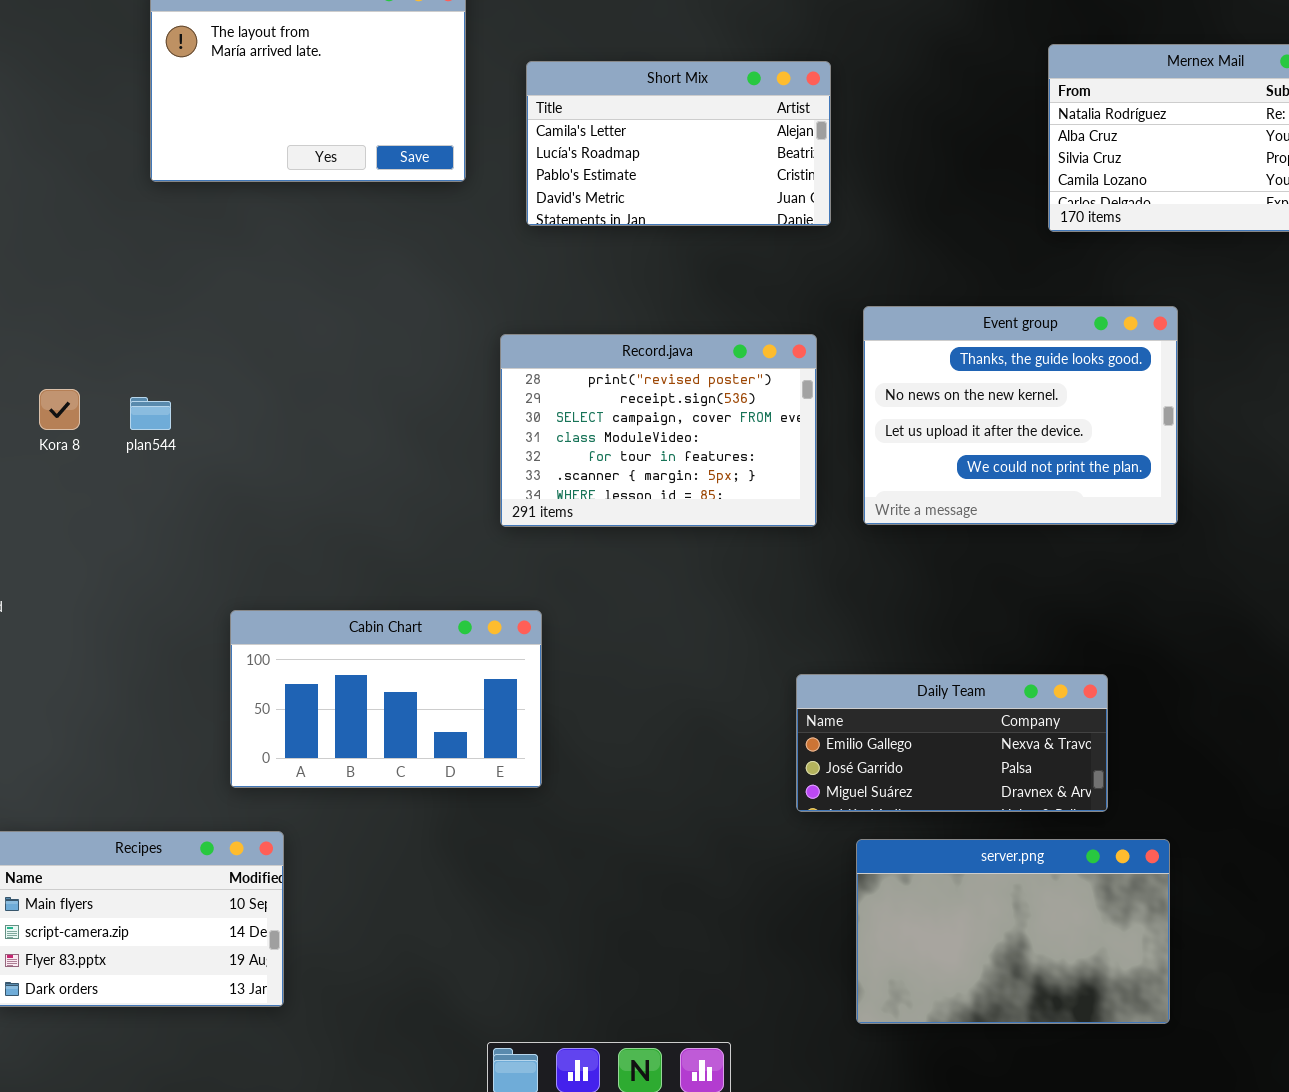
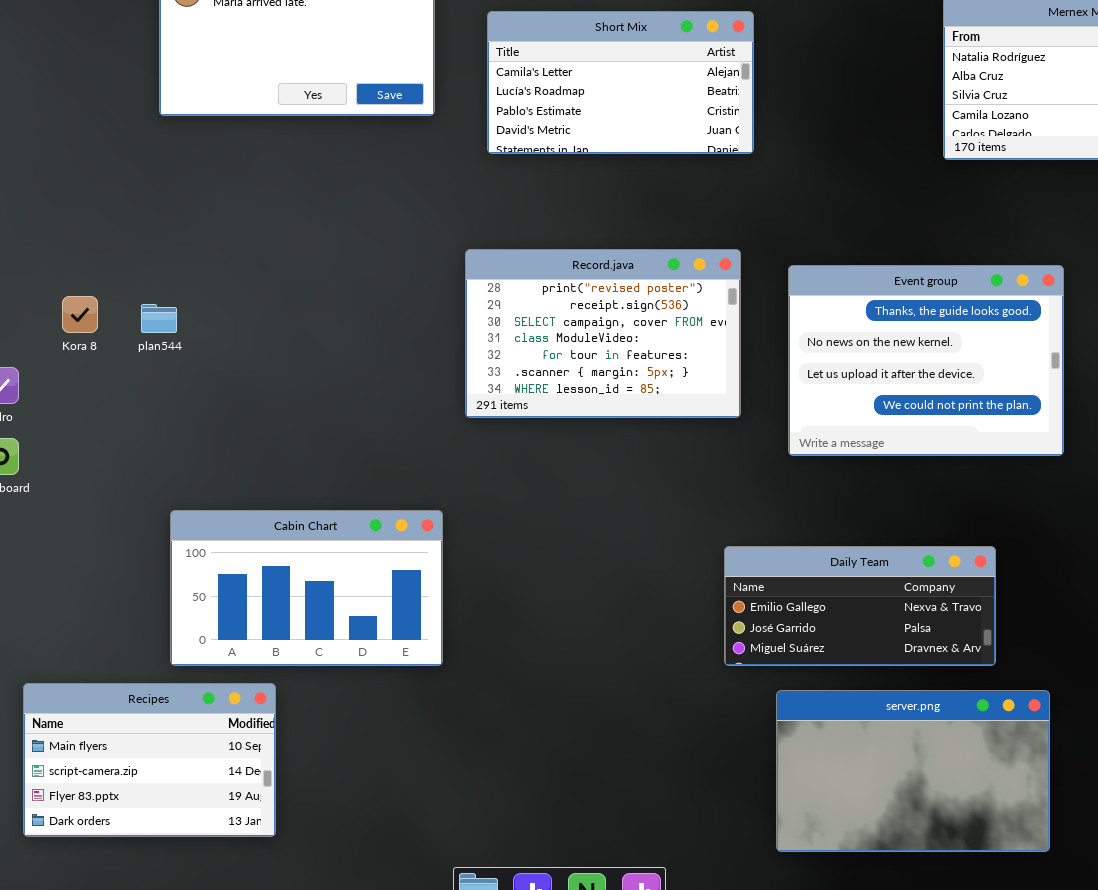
Event group: [863,306,1178,525] -> [788,265,1064,456], moved
Cabin Chart: [230,610,542,788] -> [170,510,443,666], moved

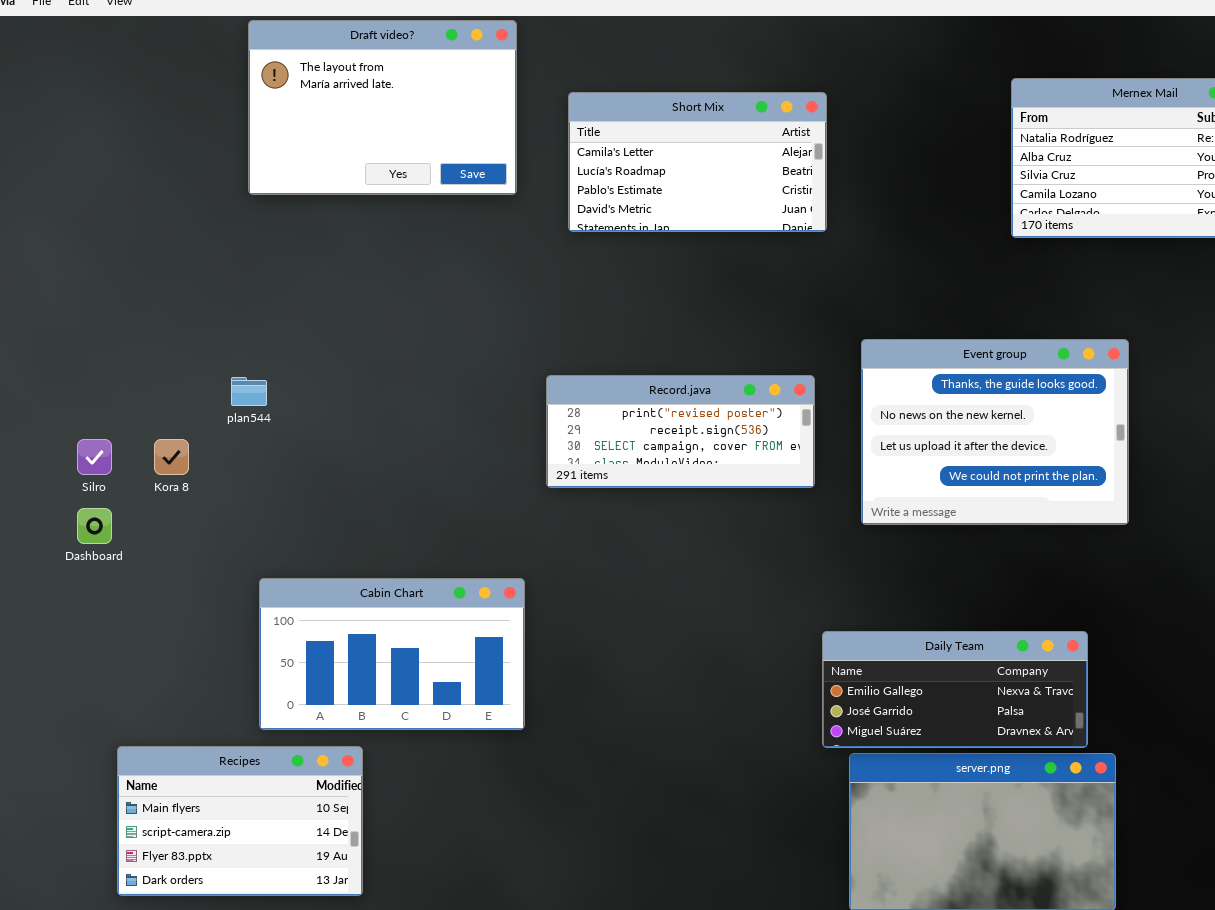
Record.java: [465,249,741,418] -> [546,375,815,488], resized
Kora 8: [62,296,98,333] -> [154,439,189,475], moved
Daily Team: [724,546,996,666] -> [822,631,1088,748], moved

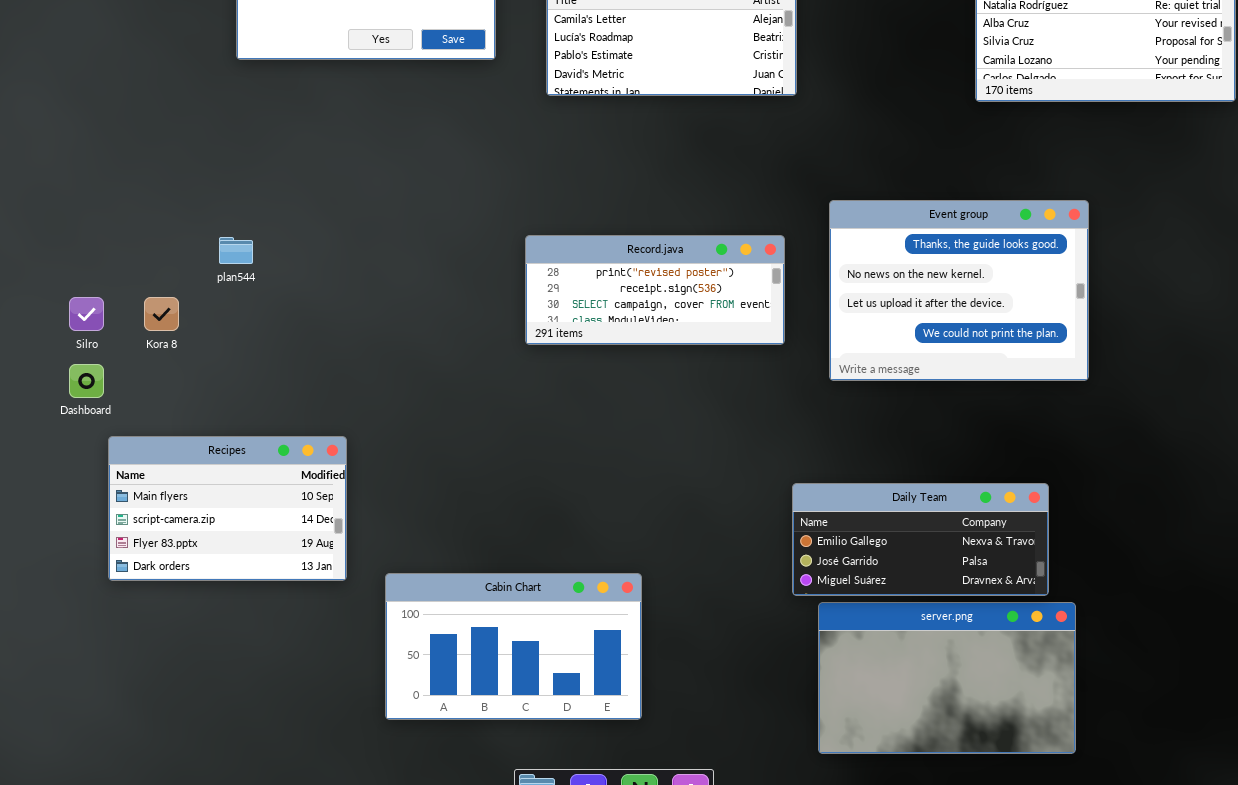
Cabin Chart: [259,578,525,730] -> [385,573,642,720], moved
Recipes: [117,746,363,896] -> [108,436,347,581], moved

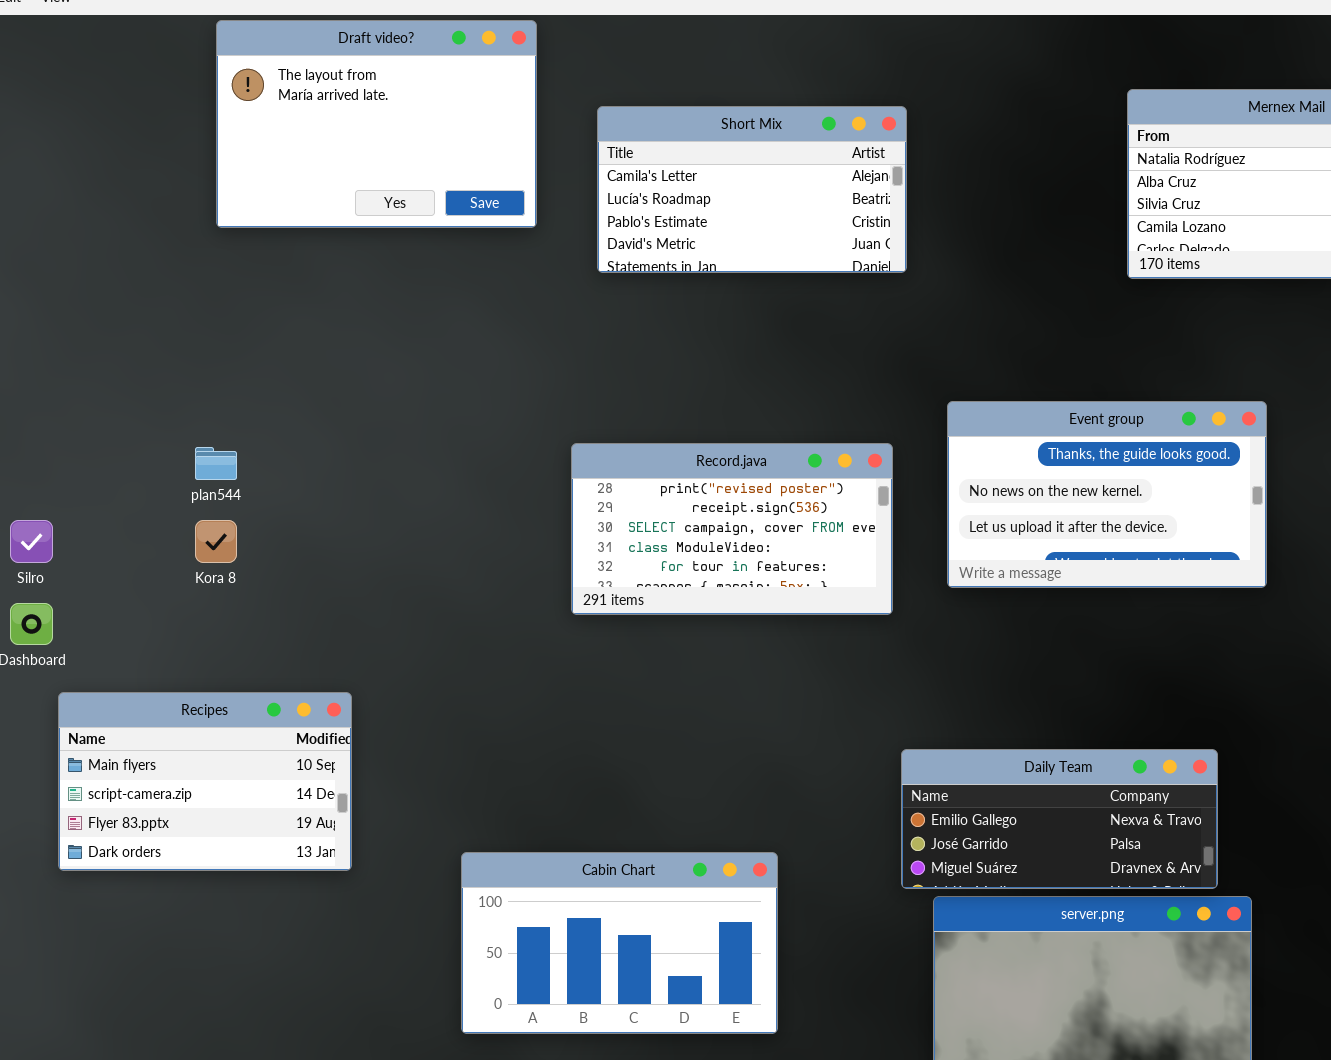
Event group: [829,200,1089,381] -> [947,401,1267,588], resized
Record.java: [525,235,785,345] -> [571,443,893,615], resized
Kora 8: [144,297,179,331] -> [195,520,237,563], moved
Cabin Chart: [385,573,642,720] -> [461,852,778,1034], moved

